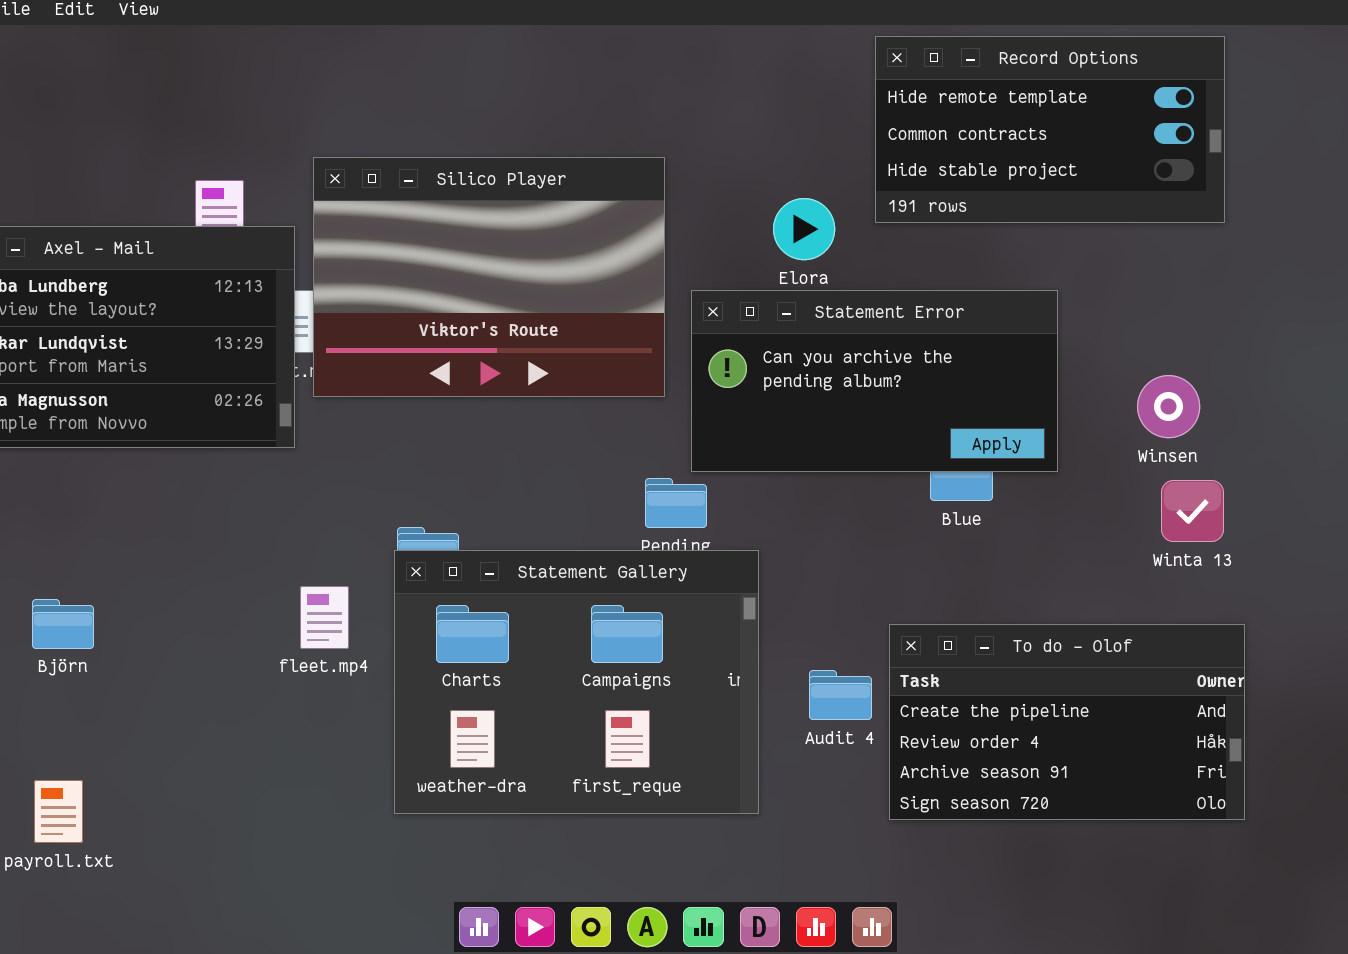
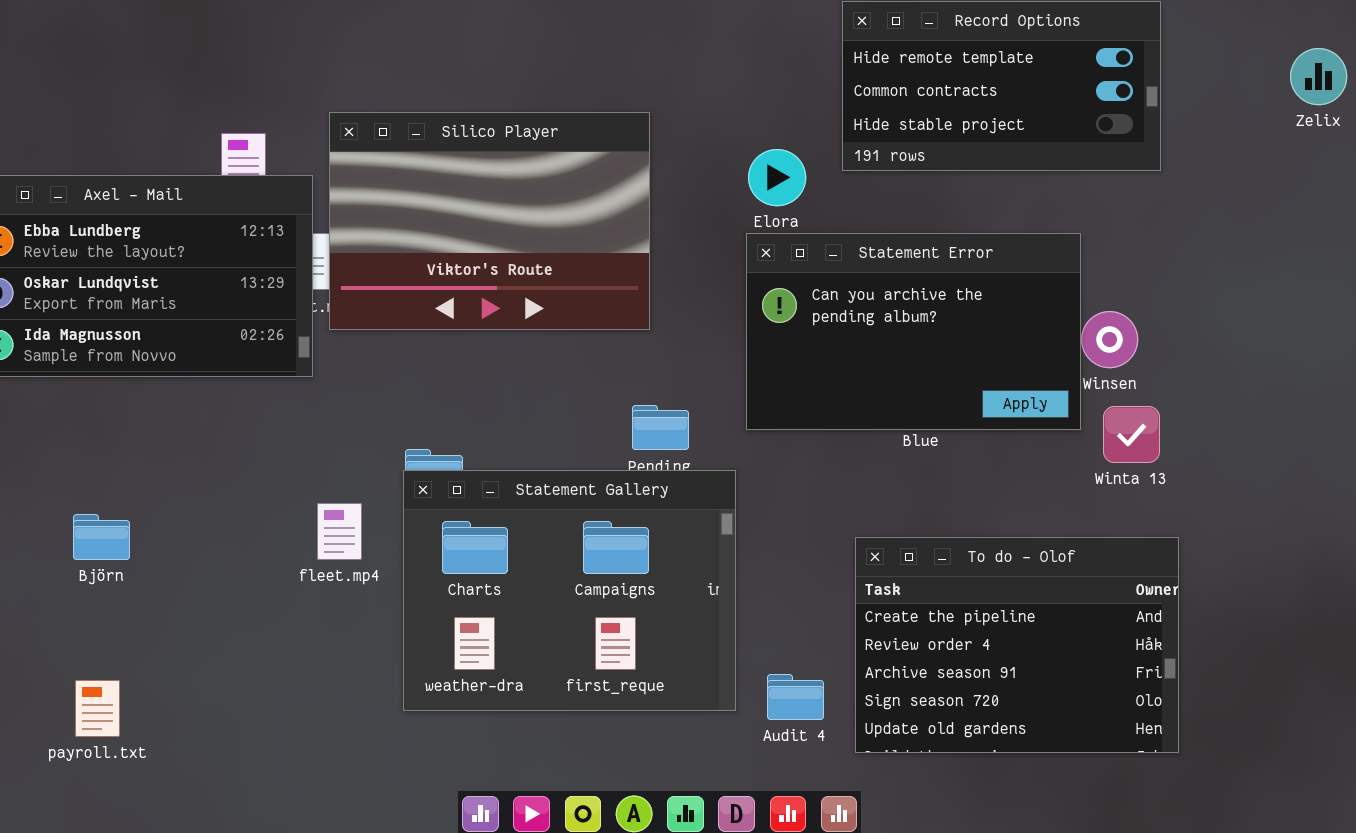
Statement Error: [691,290,1058,472] -> [746,233,1081,430], moved, resized
To do - Olof: [889,624,1245,820] -> [855,537,1179,753], resized
Audit 4: [809,670,872,720] -> [767,674,824,720], moved

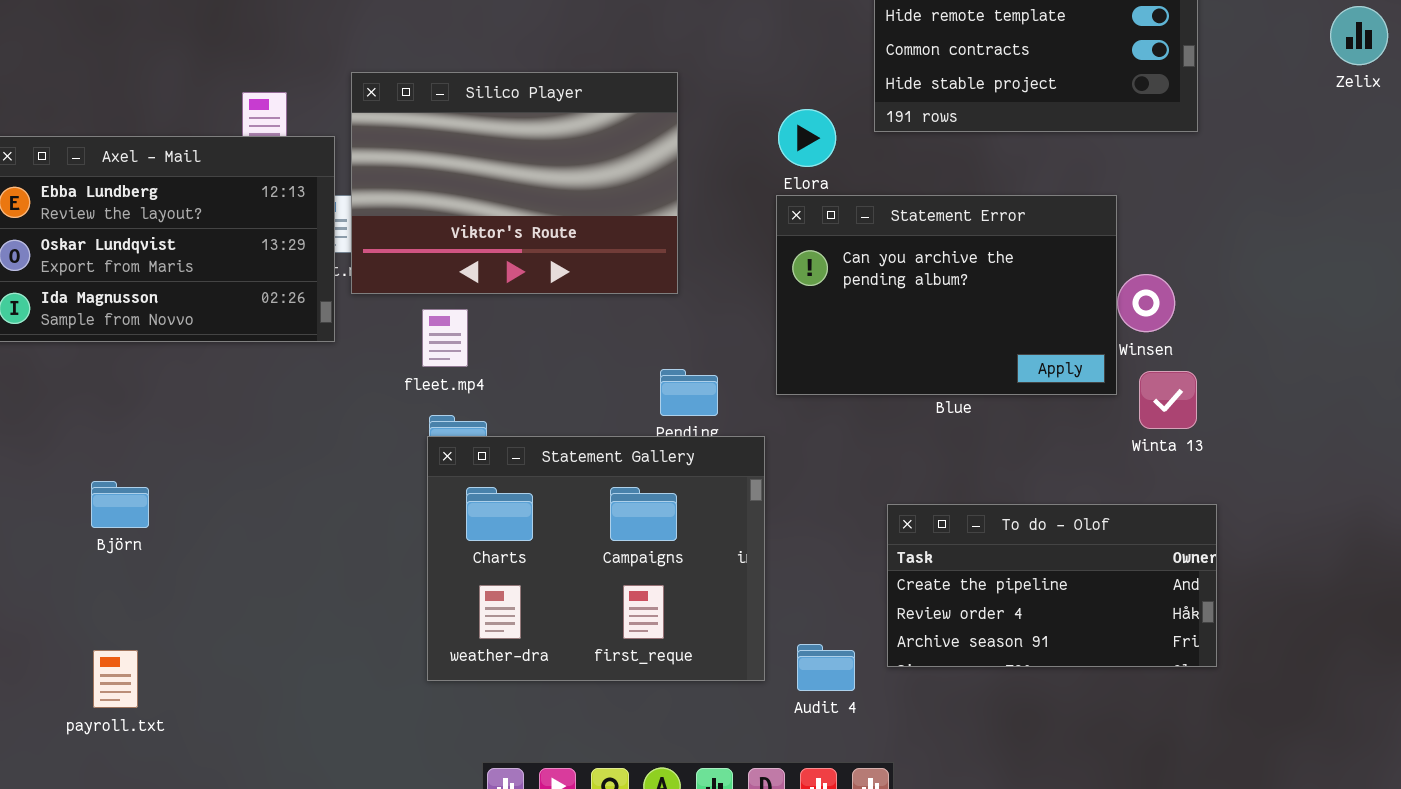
fleet.mp4: [317,503,362,560] -> [422,309,468,367], moved
To do - Olof: [855,537,1179,753] -> [887,504,1217,667], resized

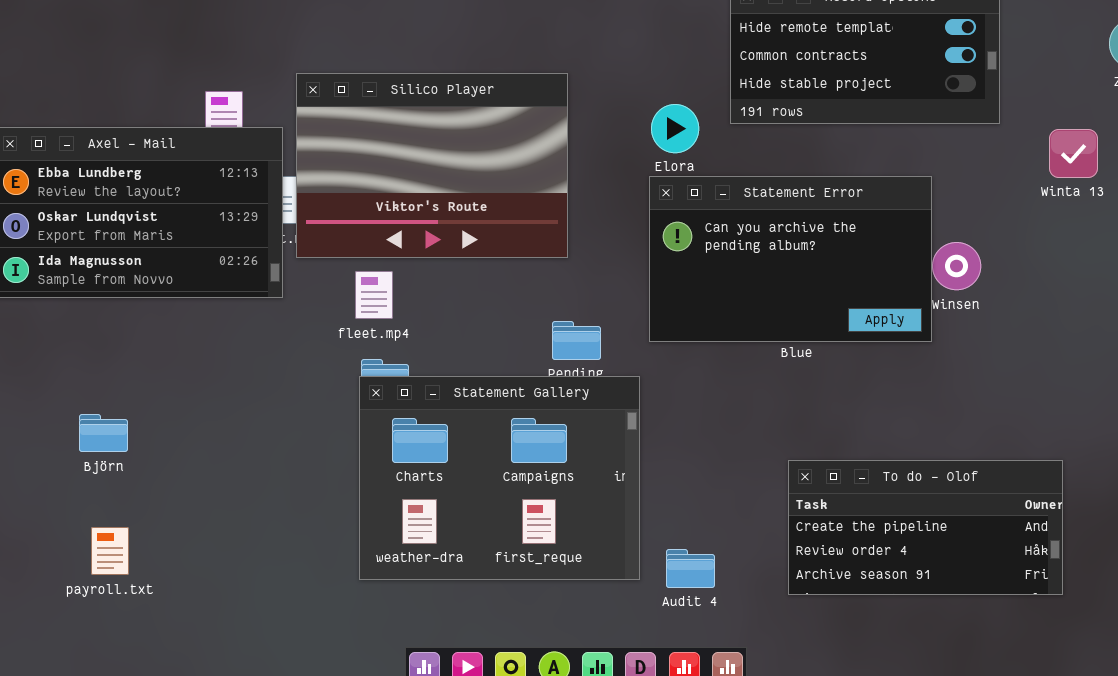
Winta 13: [1139,371,1197,429] -> [1049,129,1098,178], moved
To do - Olof: [887,504,1217,667] -> [788,460,1063,595], moved
payroll.txt: [93,650,138,708] -> [91,527,129,575], moved

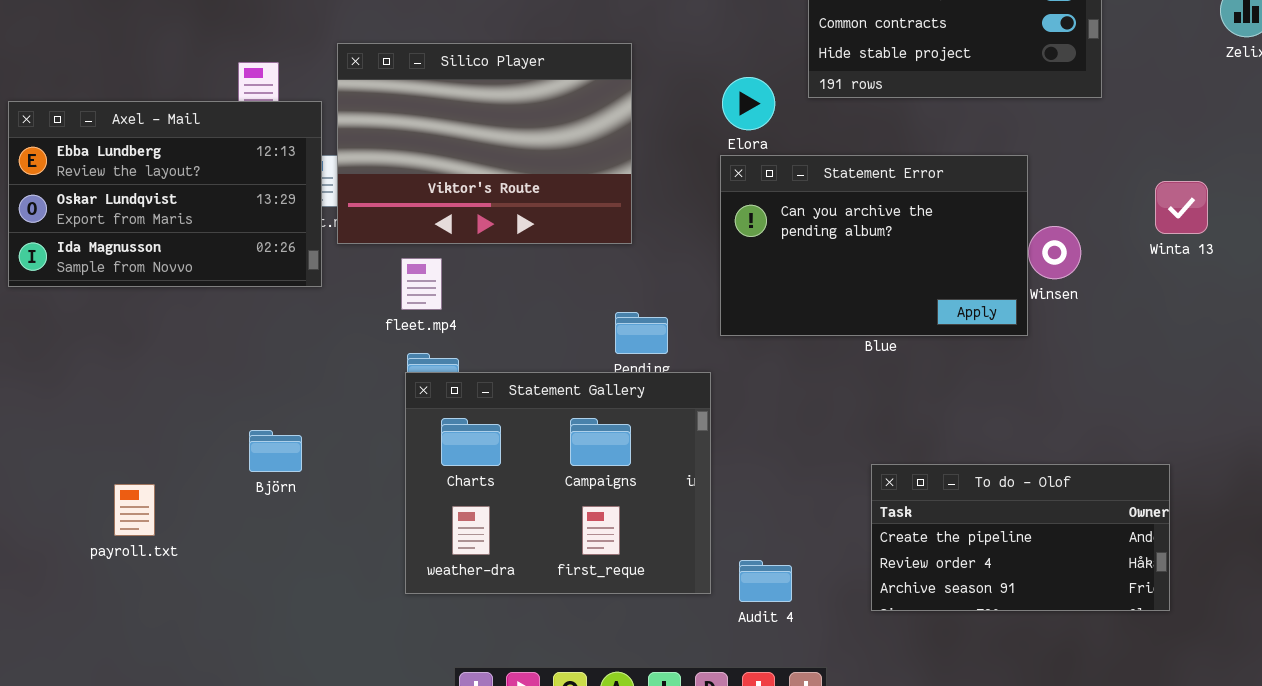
Winta 13: [1049,129,1098,178] -> [1155,181,1208,234], moved
Björn: [79,414,128,452] -> [249,430,302,472], moved
payroll.txt: [91,527,129,575] -> [114,484,155,536], moved

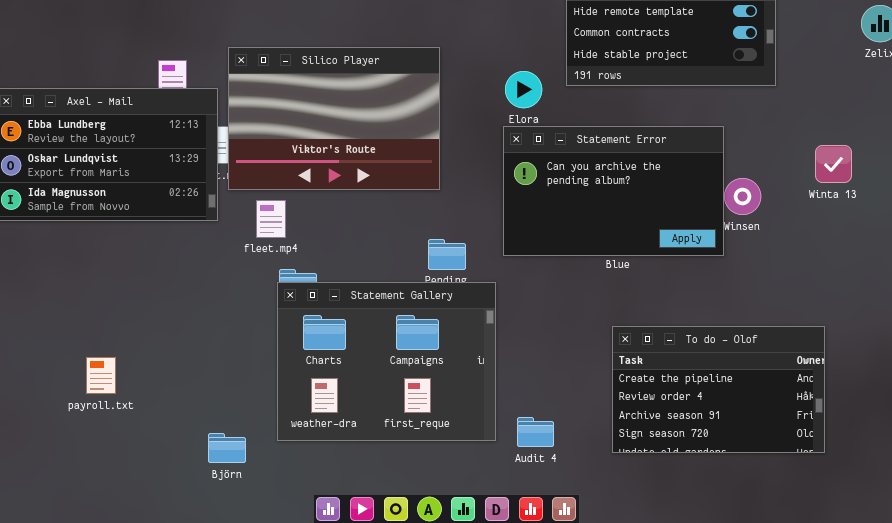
fleet.mp4: [401,258,442,310] -> [256,200,286,238], moved
Björn: [249,430,302,472] -> [208,433,246,463], moved
To do - Olof: [871,464,1170,611] -> [612,326,825,453], resized
payroll.txt: [114,484,155,536] -> [86,357,116,394], moved

